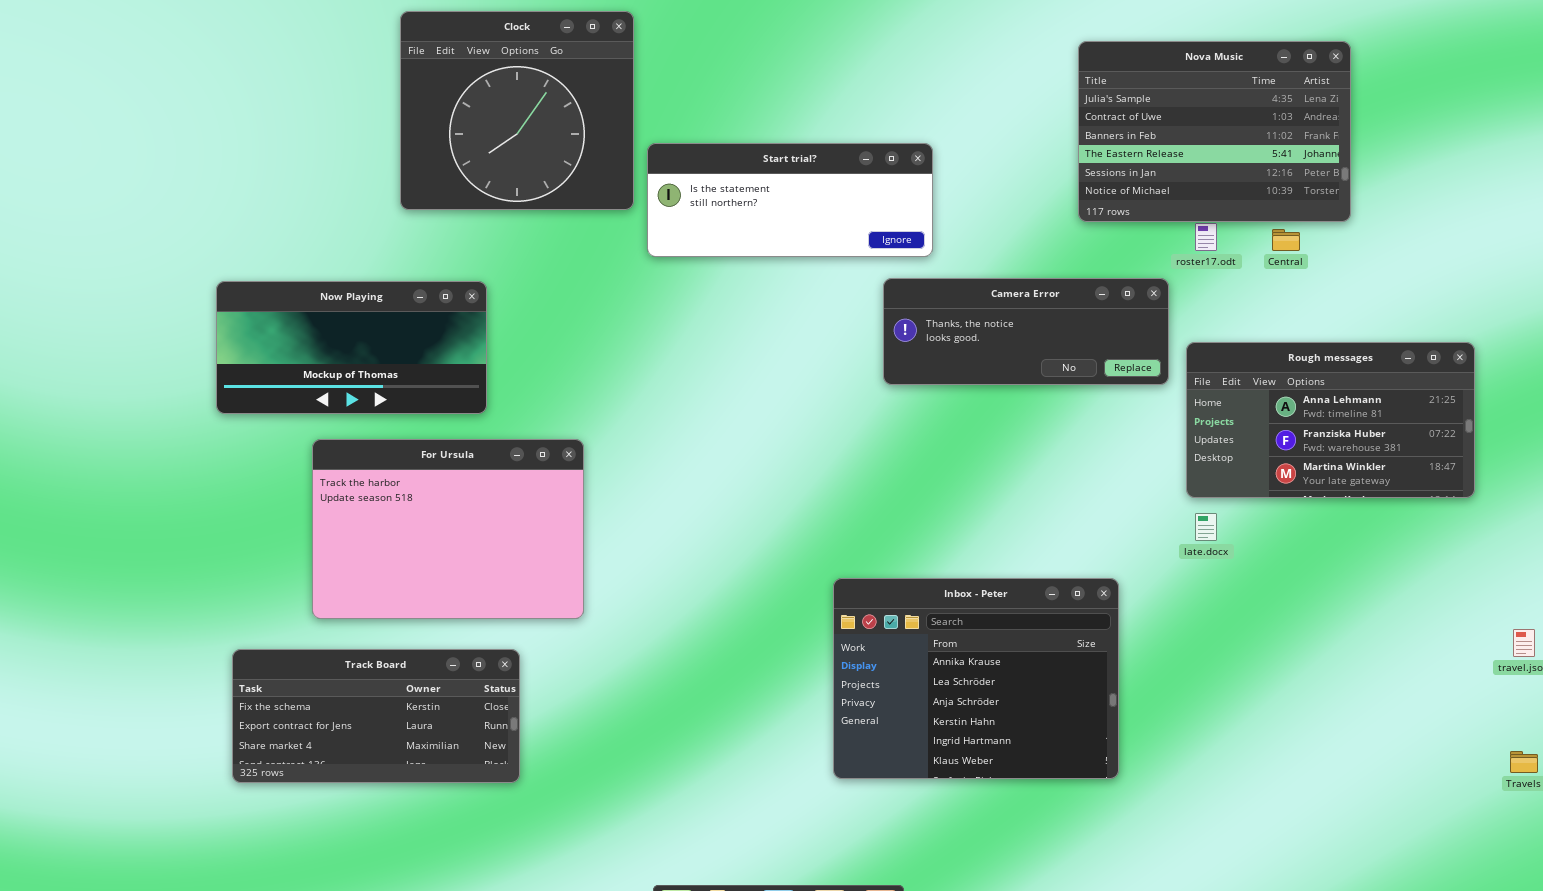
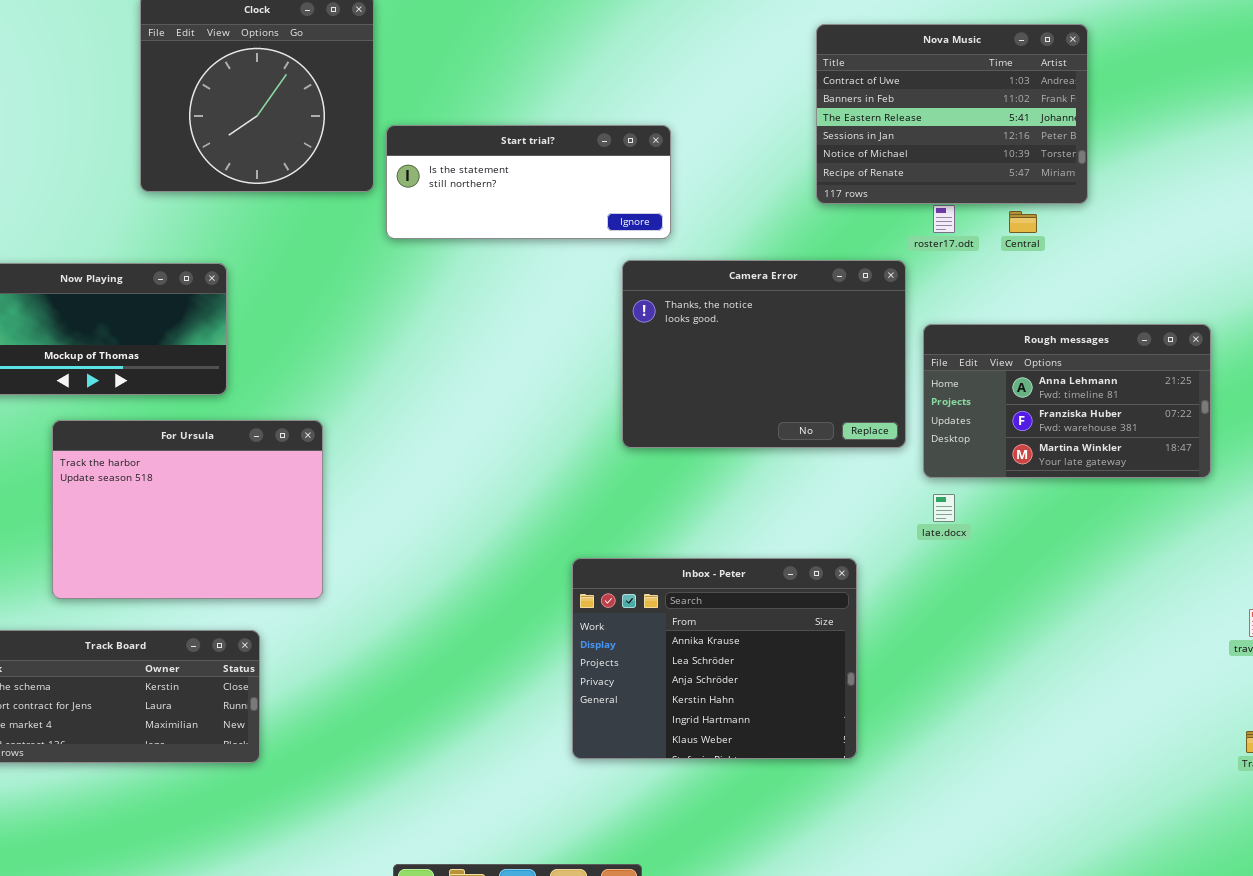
Nova Music: [1078,41,1351,222] -> [816,24,1088,204], scrolled down 1 row
Camera Error: [883,278,1169,385] -> [622,260,906,448], resized

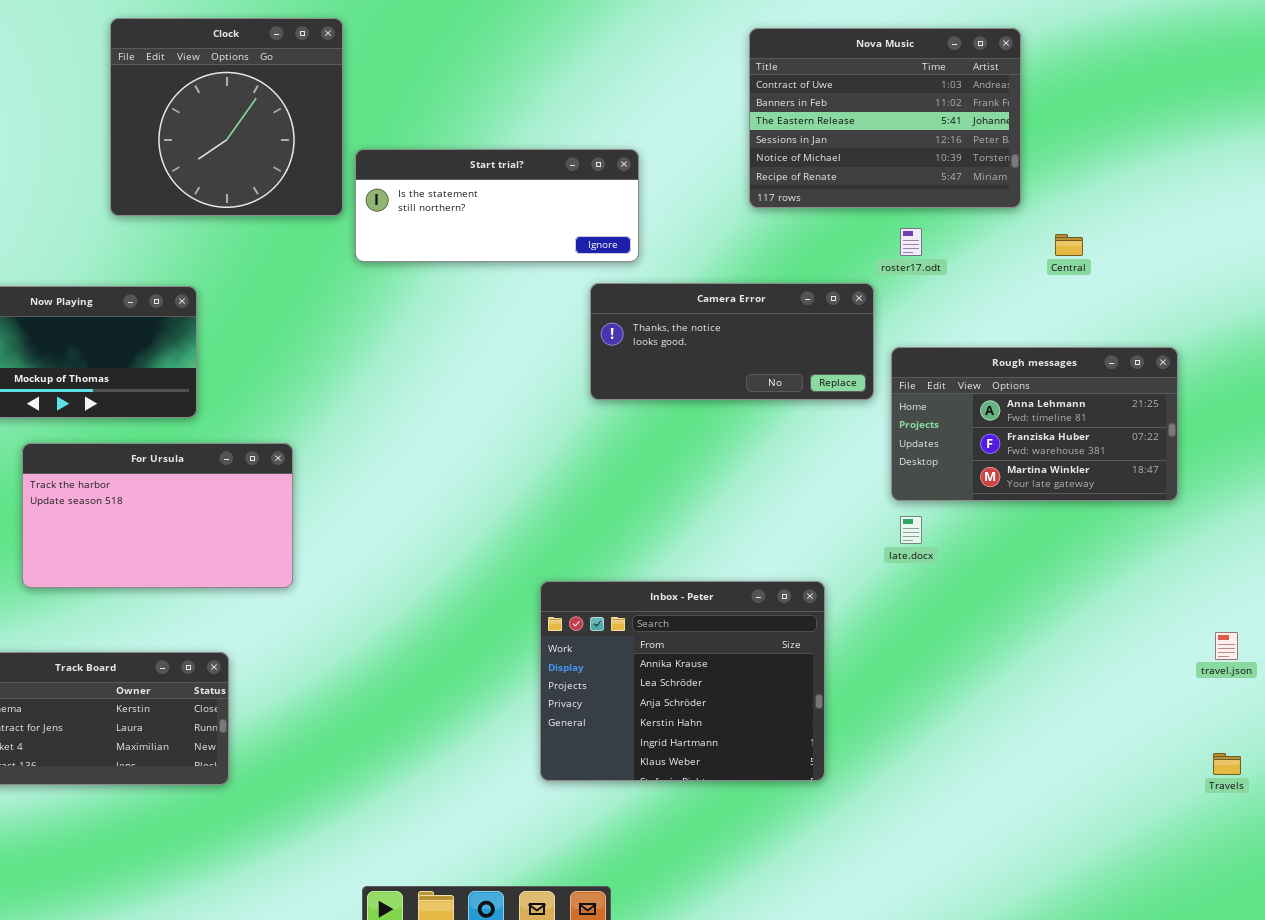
Nova Music: [816,24,1088,204] -> [749,28,1021,208], moved
Central: [1009,211,1037,233] -> [1055,234,1083,256], moved
Camera Error: [622,260,906,448] -> [590,283,874,400], resized
For Ursula: [52,420,323,599] -> [22,443,293,588], resized

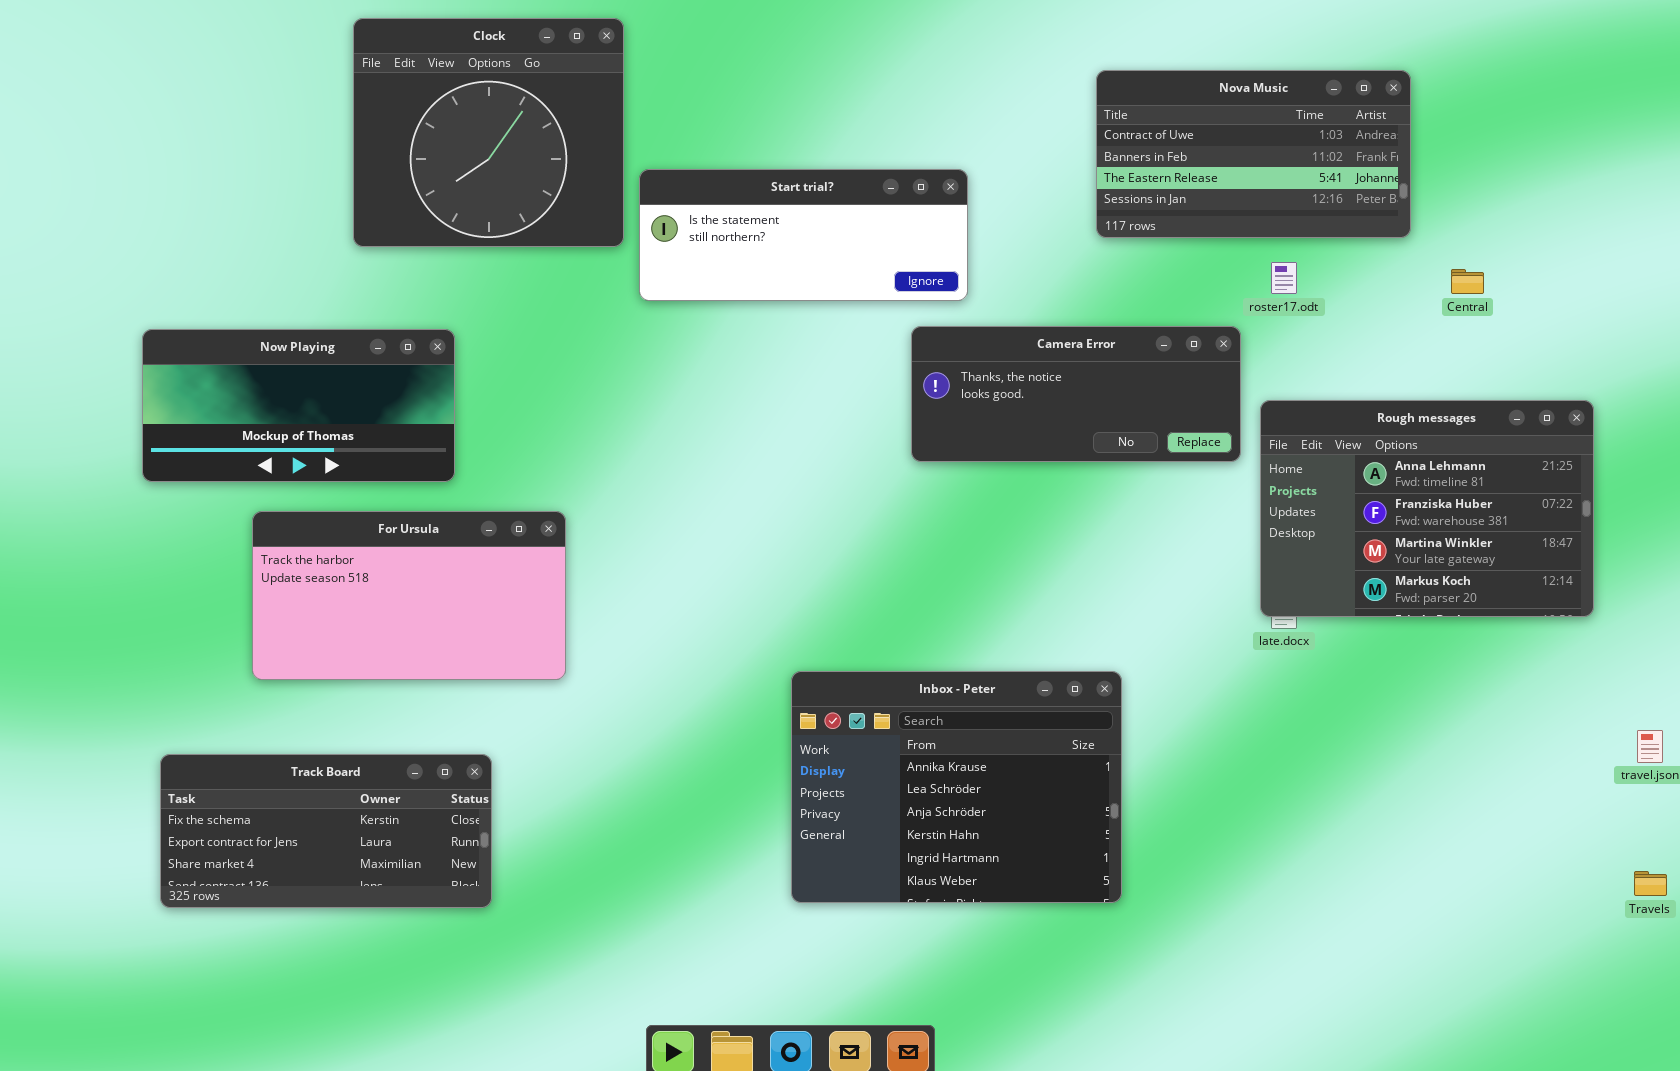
Nova Music: [749,28,1021,208] -> [1096,70,1411,238], resized
Rough messages: [891,347,1178,501] -> [1260,400,1594,617], resized
Inbox - Peter: [540,581,825,781] -> [791,671,1122,903], moved

